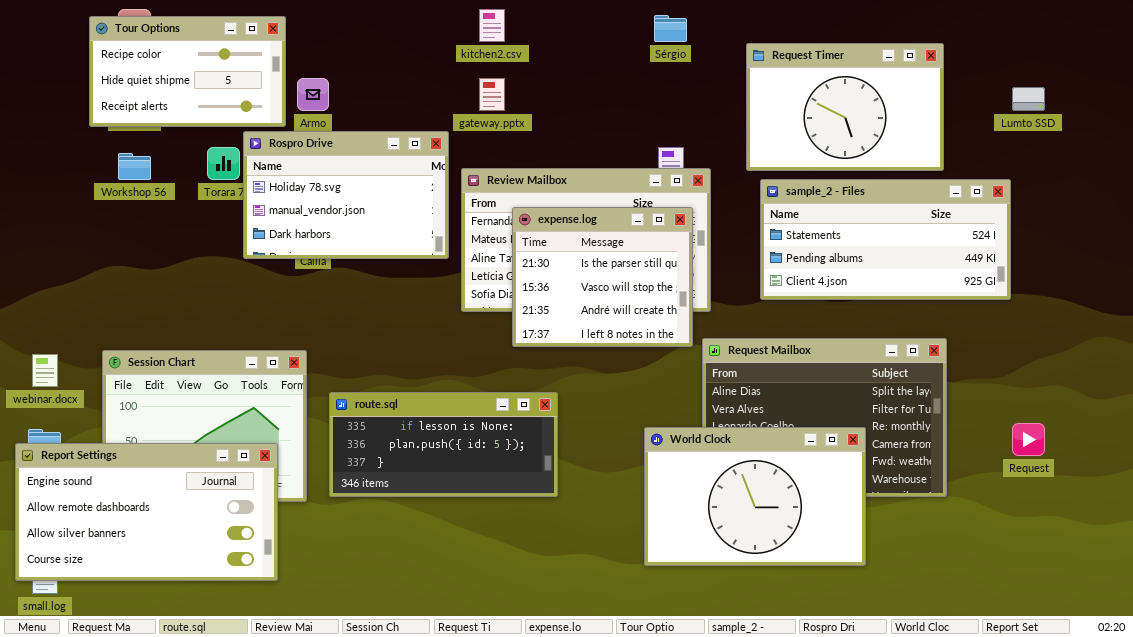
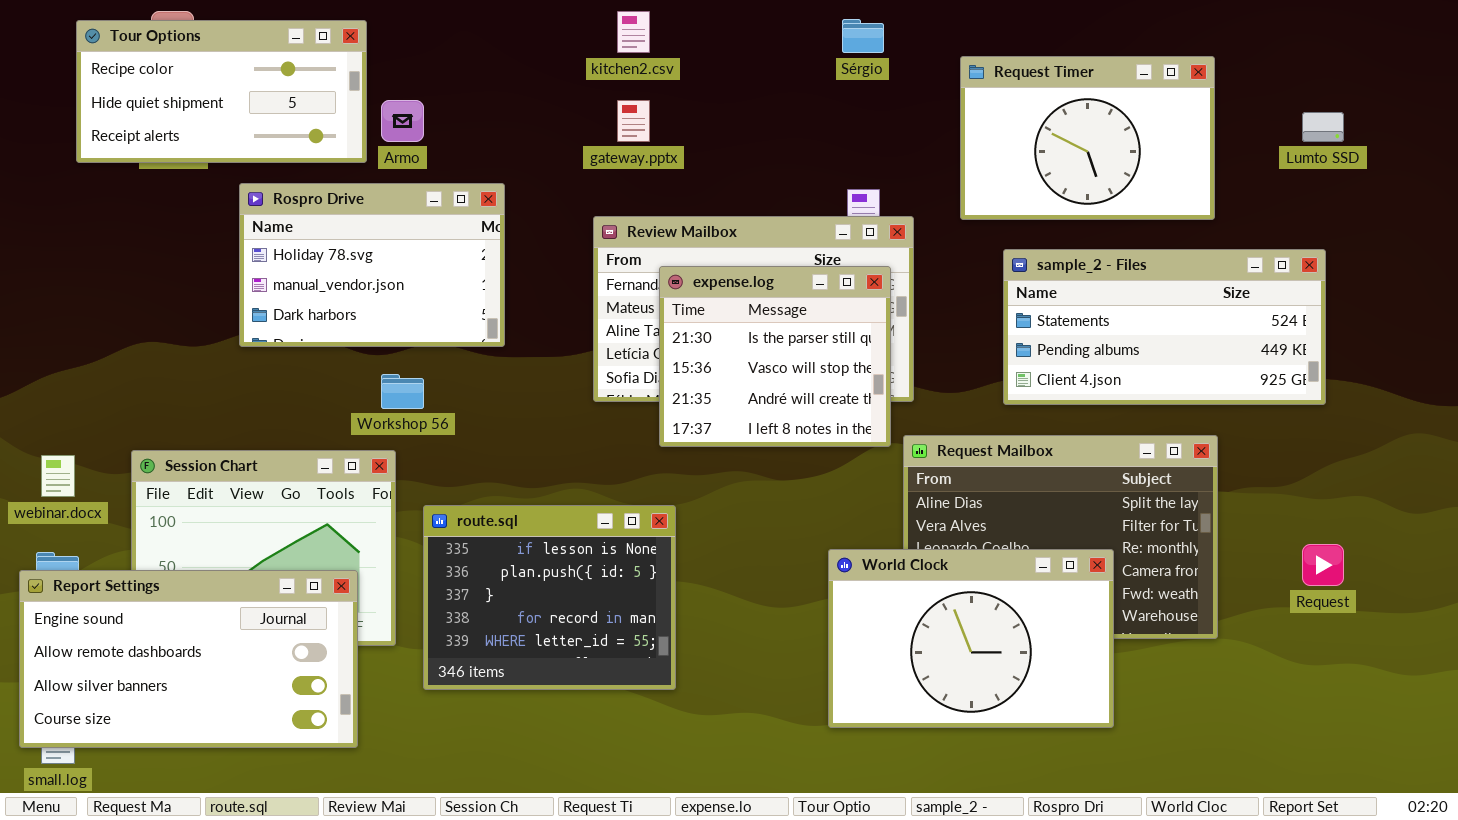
Tour Options: [89,16,286,127] -> [76,20,367,163], resized
Rospro Drive: [243,131,449,259] -> [239,183,505,347], moved
Workshop 56: [118,153,151,180] -> [381,374,424,409], moved
sample_2 - Files: [760,179,1011,300] -> [1003,249,1326,405], moved
route.sql: [329,392,558,497] -> [423,505,676,690], resized

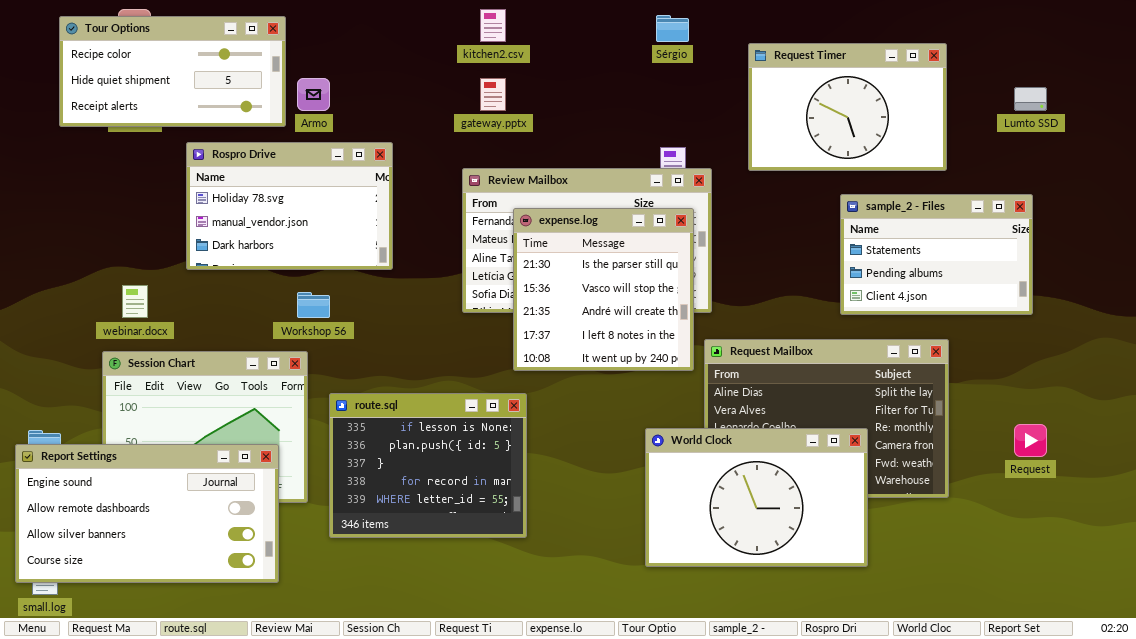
sample_2 - Files: [1003,249,1326,405] -> [840,194,1033,315], resized
expense.log: [659,266,891,447] -> [513,208,694,371], resized
webinar.docx: [41,455,75,497] -> [122,285,148,318], moved

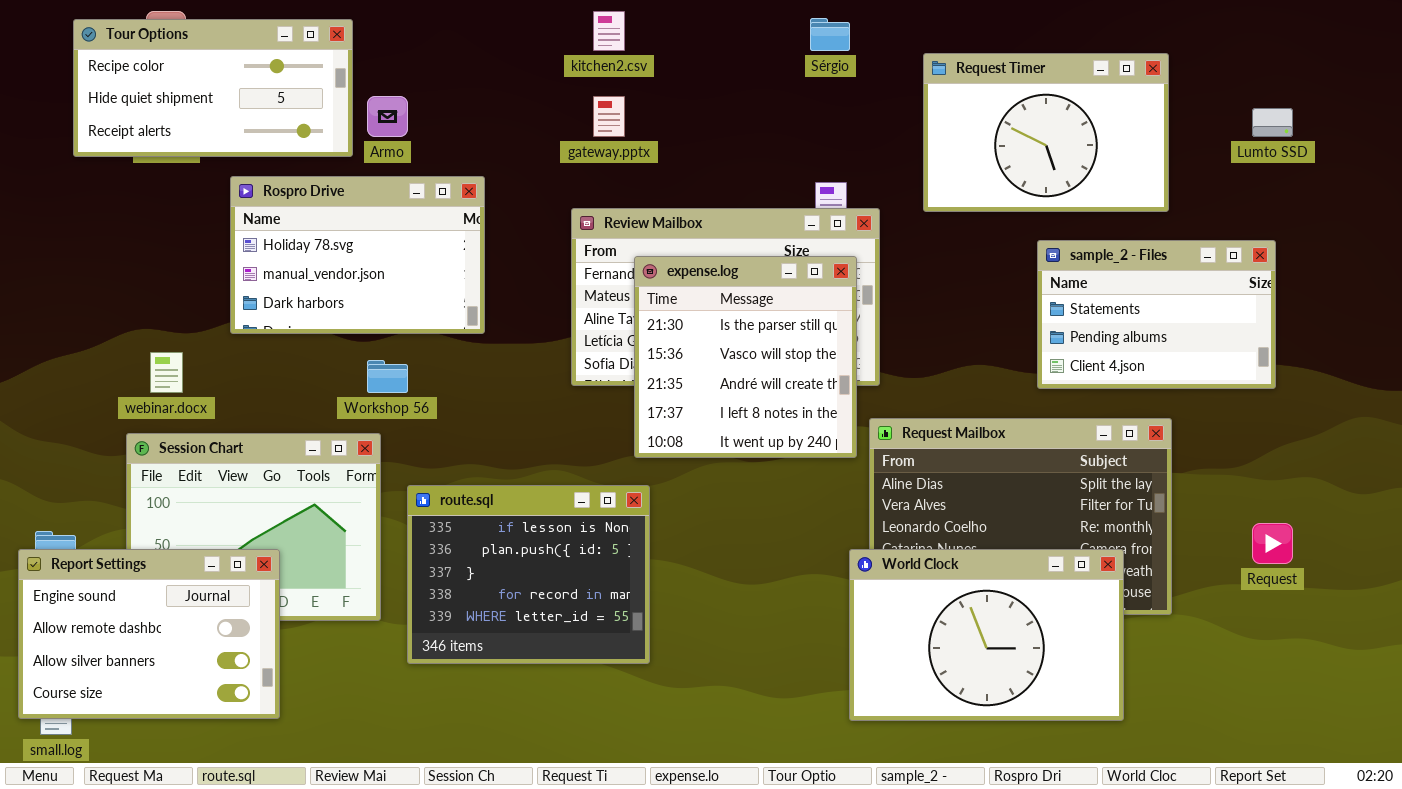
World Clock: [645,428,868,567] -> [849,549,1124,721], moved
Report Settings: [15,444,279,583] -> [18,549,280,719], resized

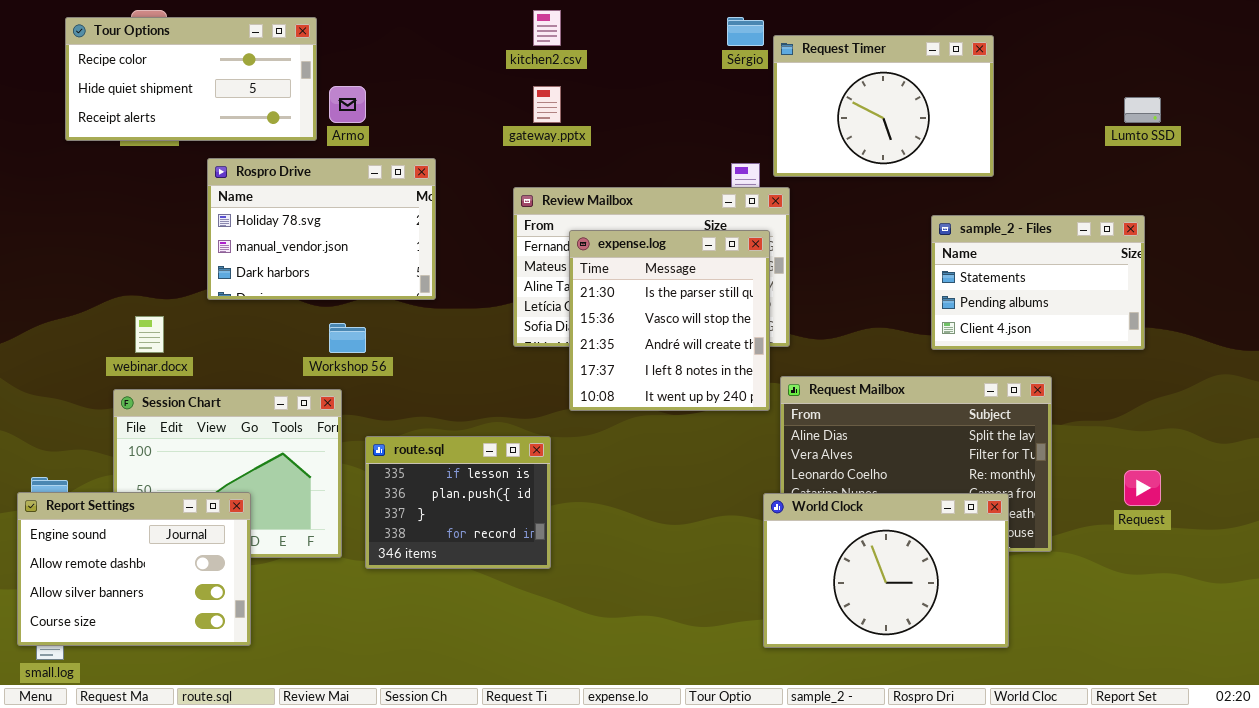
Request Timer: [923,53,1169,212] -> [773,35,994,177], moved
route.sql: [407,485,650,664] -> [365,436,551,569], resized

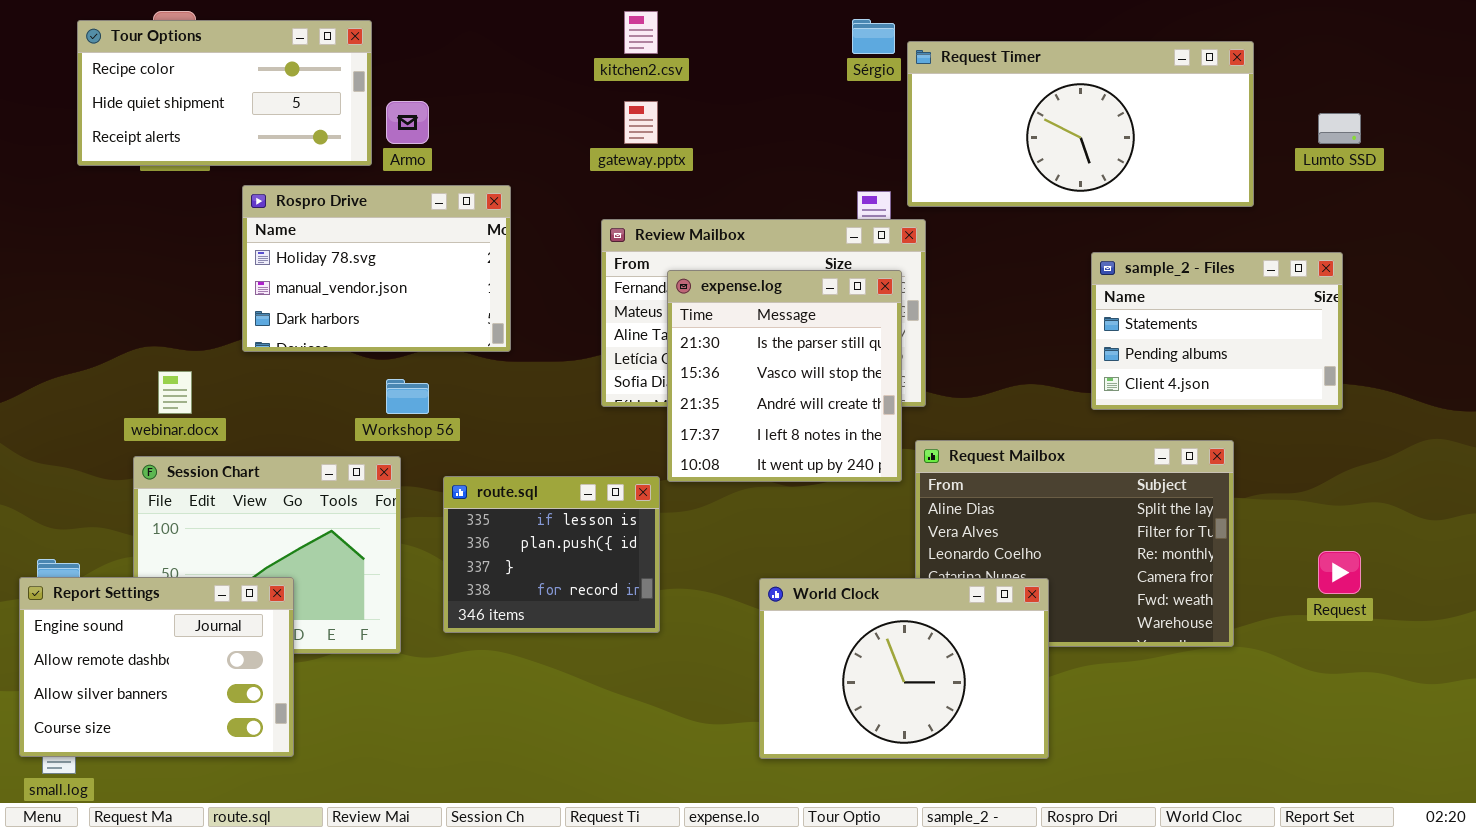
Request Timer: [773,35,994,177] -> [907,41,1254,207], resized
route.sql: [365,436,551,569] -> [443,476,660,633], moved
World Clock: [763,493,1009,648] -> [759,578,1049,759], moved

